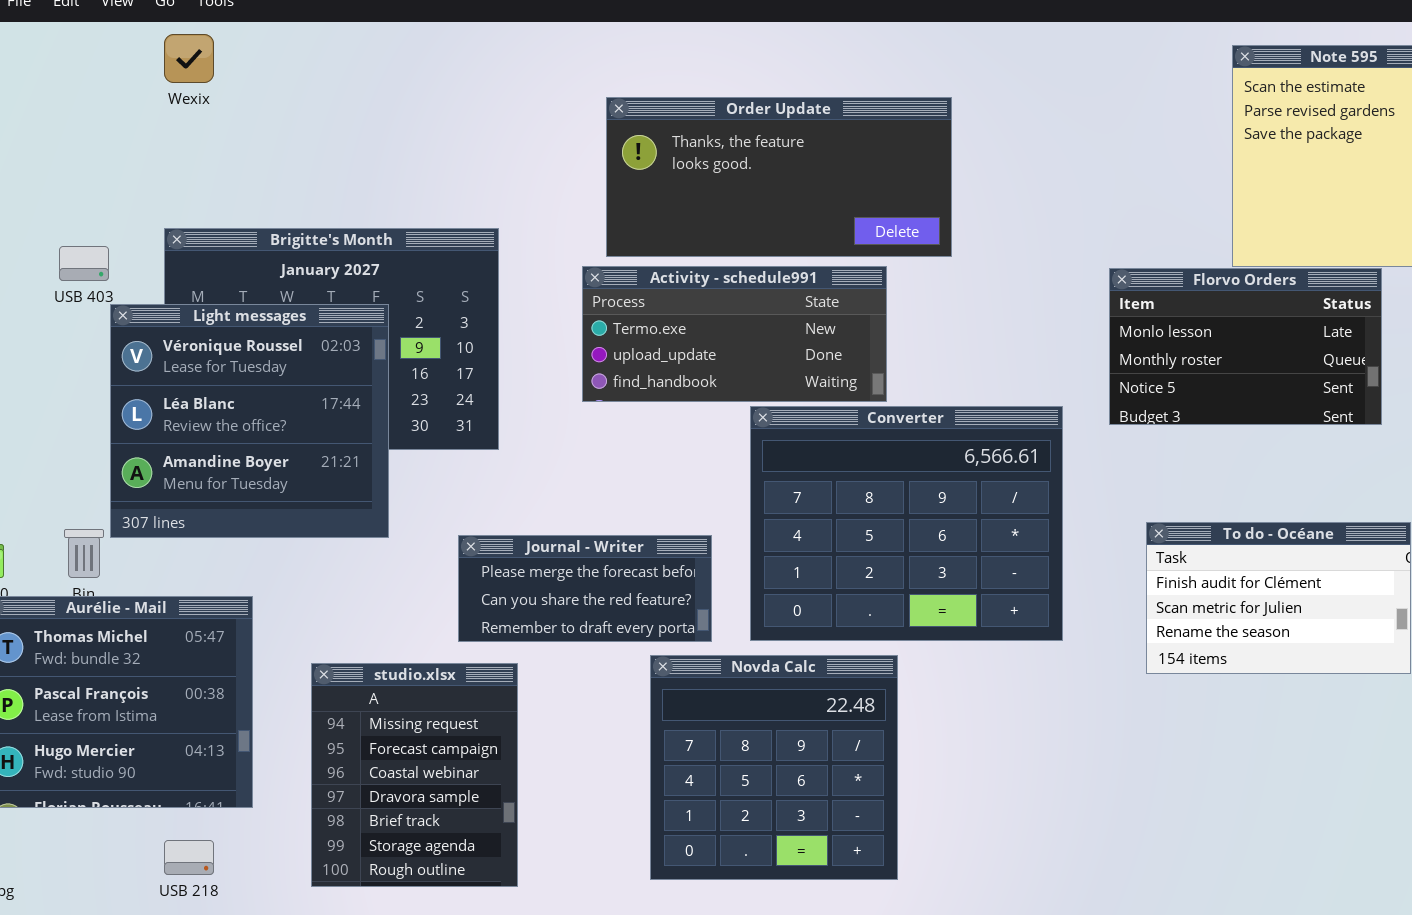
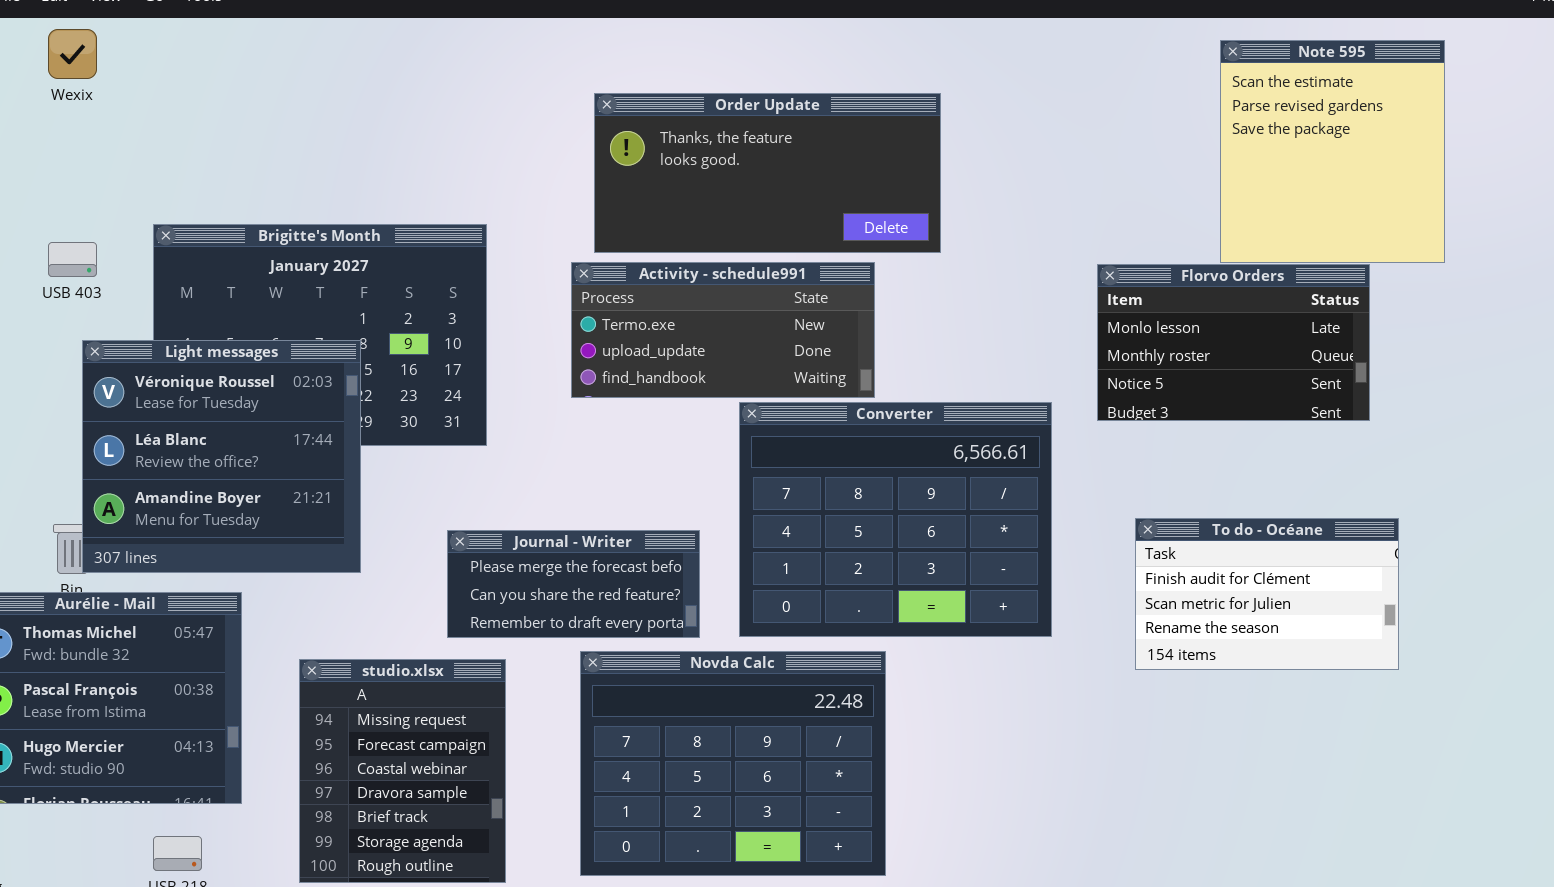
Wexix: [164,34,214,83] -> [48,29,97,79], moved
Light messages: [110,304,389,538] -> [82,340,361,573], moved
Novda Calc: [650,655,898,880] -> [580,651,886,876], resized

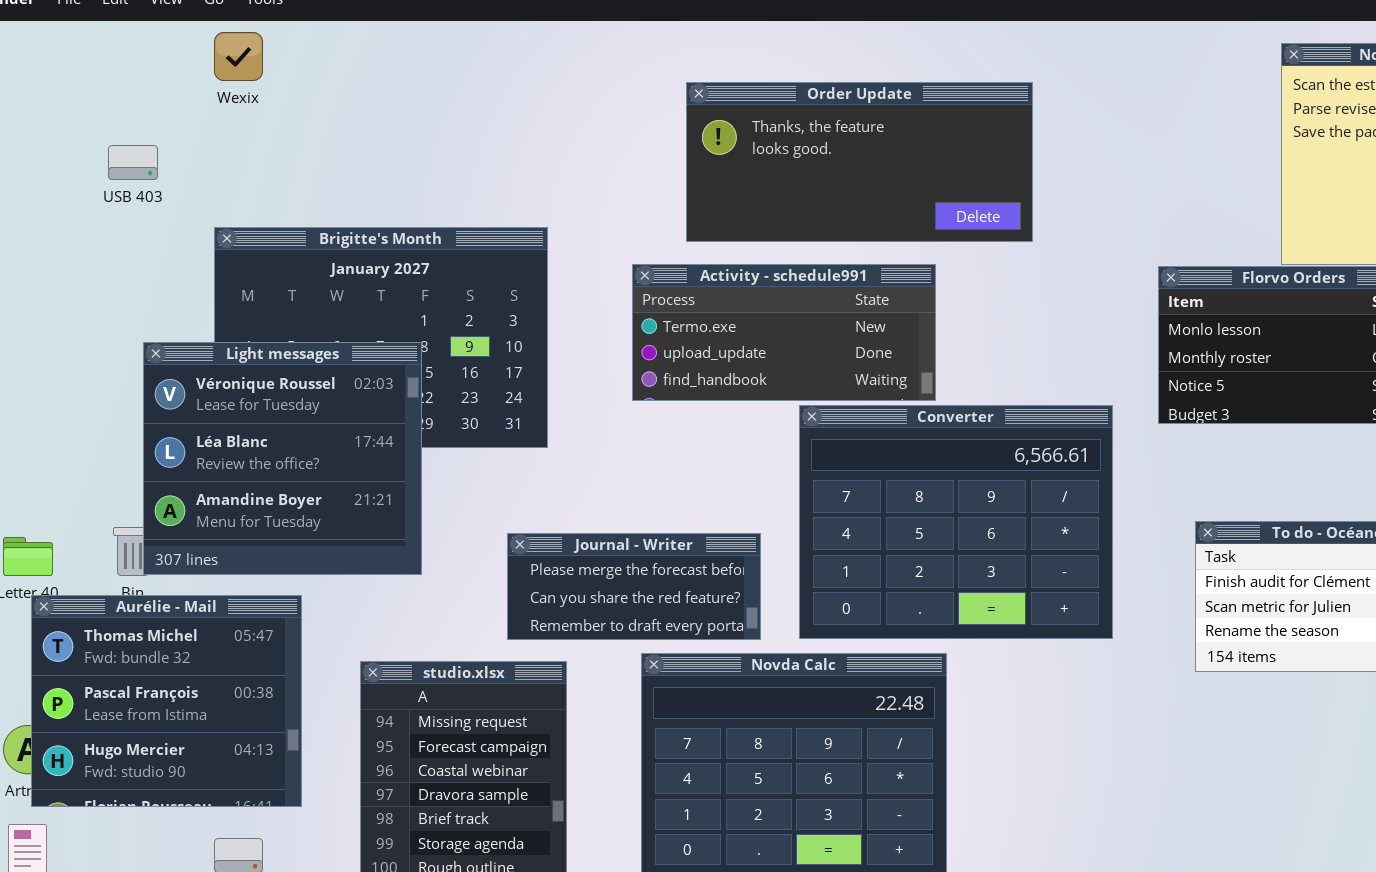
Wexix: [48,29,97,79] -> [214,32,263,81], moved
Order Update: [594,93,941,253] -> [686,82,1033,242], moved
USB 403: [48,242,97,277] -> [108,145,158,180], moved

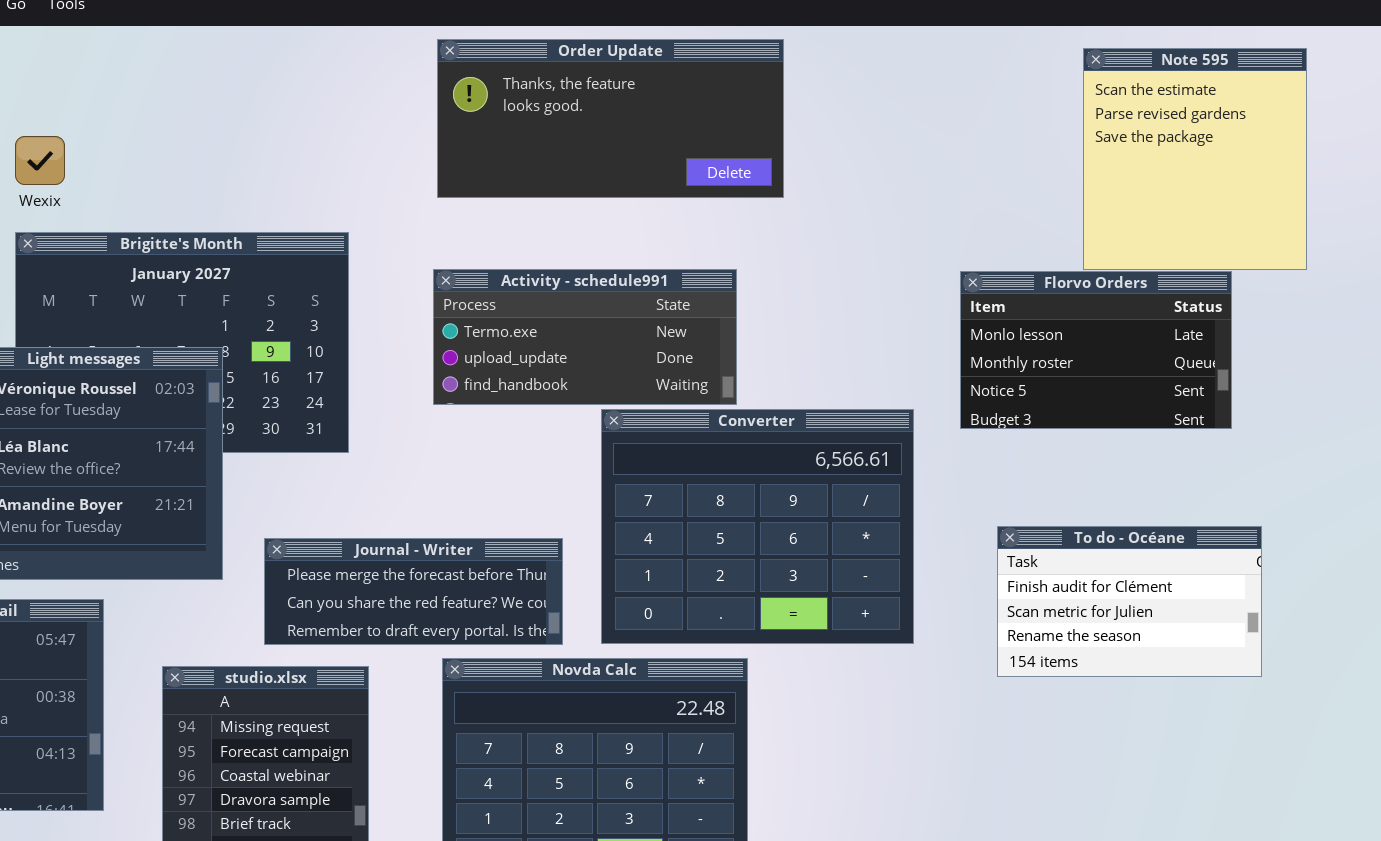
Wexix: [214,32,263,81] -> [15,136,65,185], moved
Order Update: [686,82,1033,242] -> [437,39,784,198], moved
Journal - Writer: [507,533,761,640] -> [264,538,563,645], resized

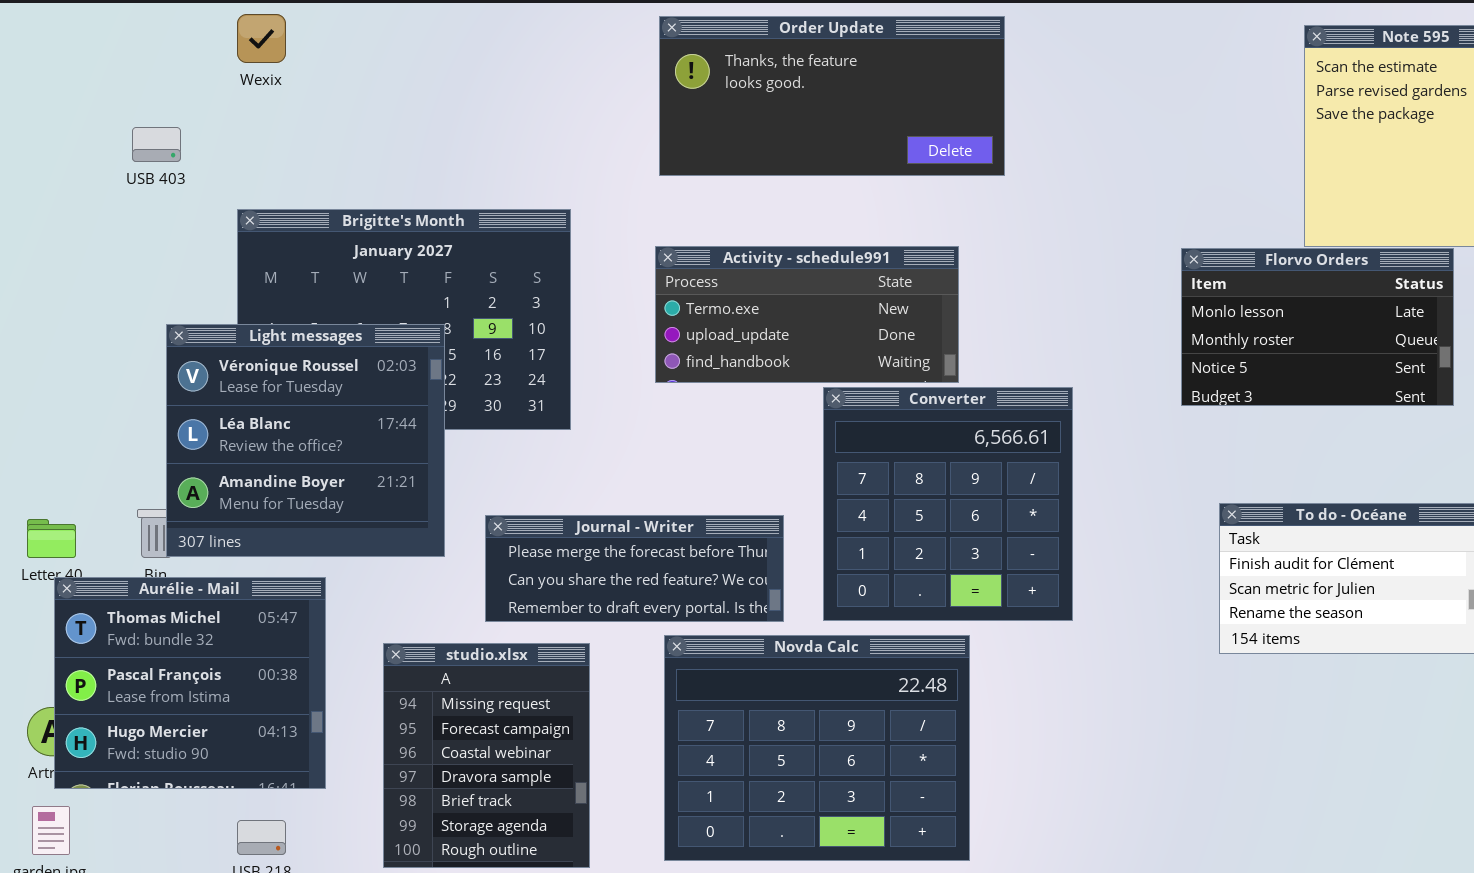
Wexix: [15,136,65,185] -> [237,14,286,63], moved
Converter: [601,409,914,644] -> [823,387,1073,621], resized

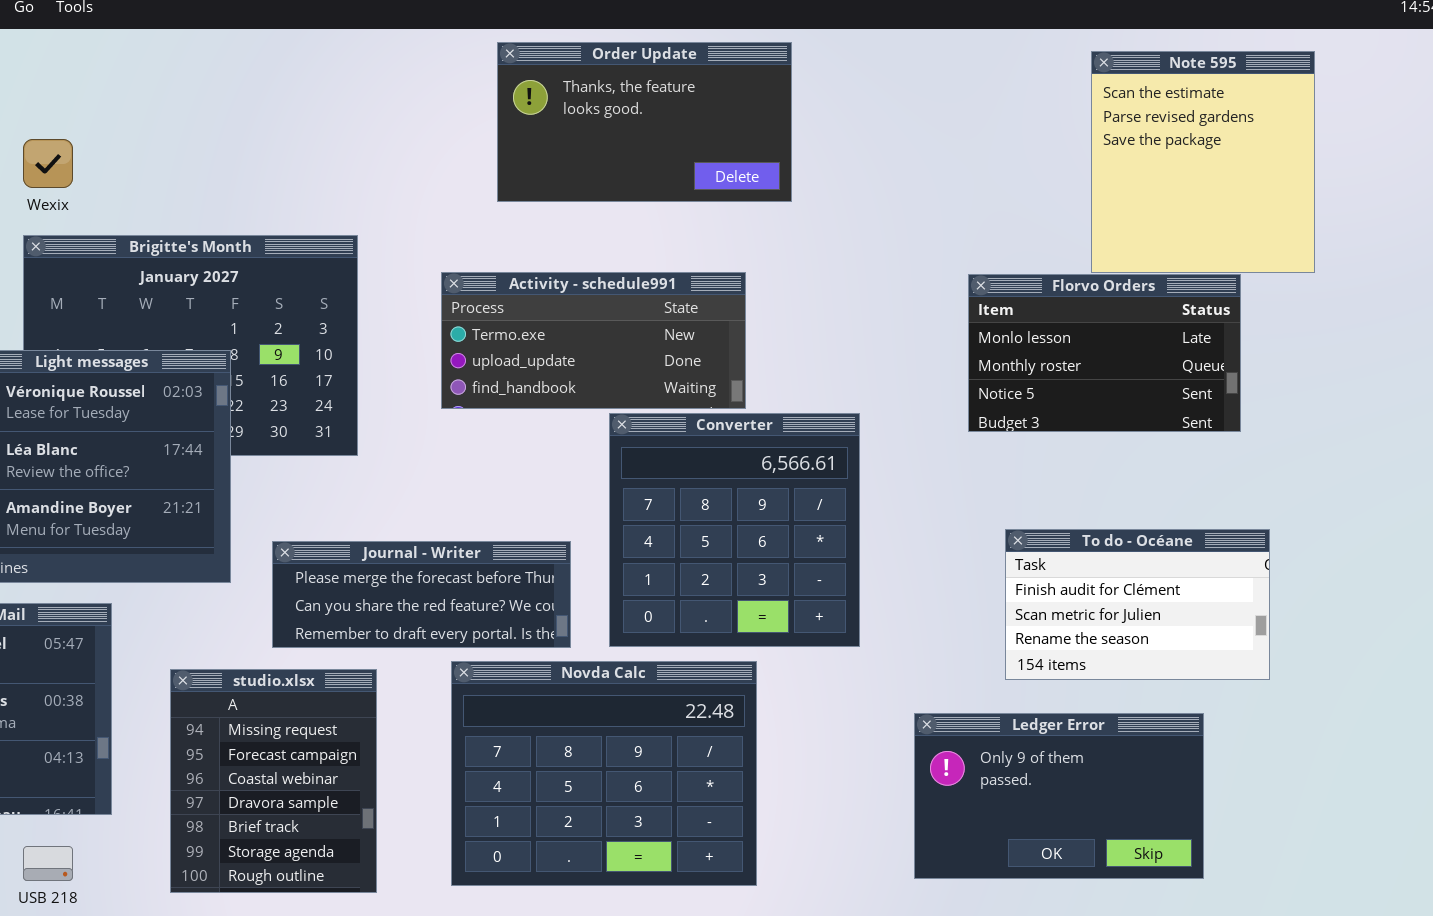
Wexix: [237,14,286,63] -> [23,139,73,188], moved
Order Update: [659,16,1005,176] -> [497,42,792,202], resized
Ledger Error: none -> [914,713,1204,879], opened

